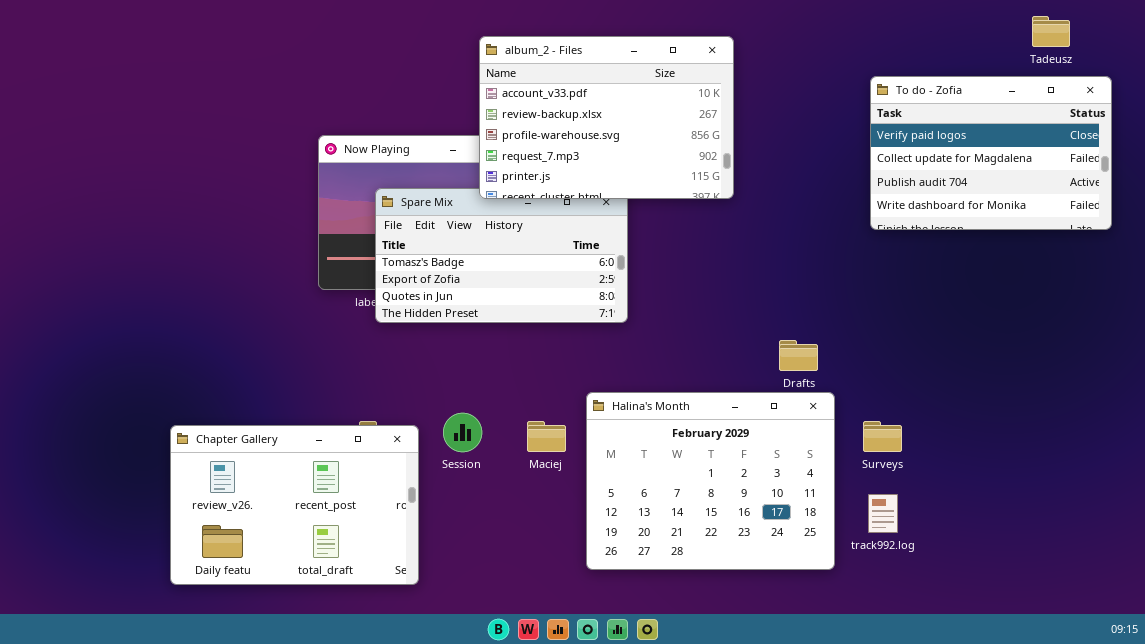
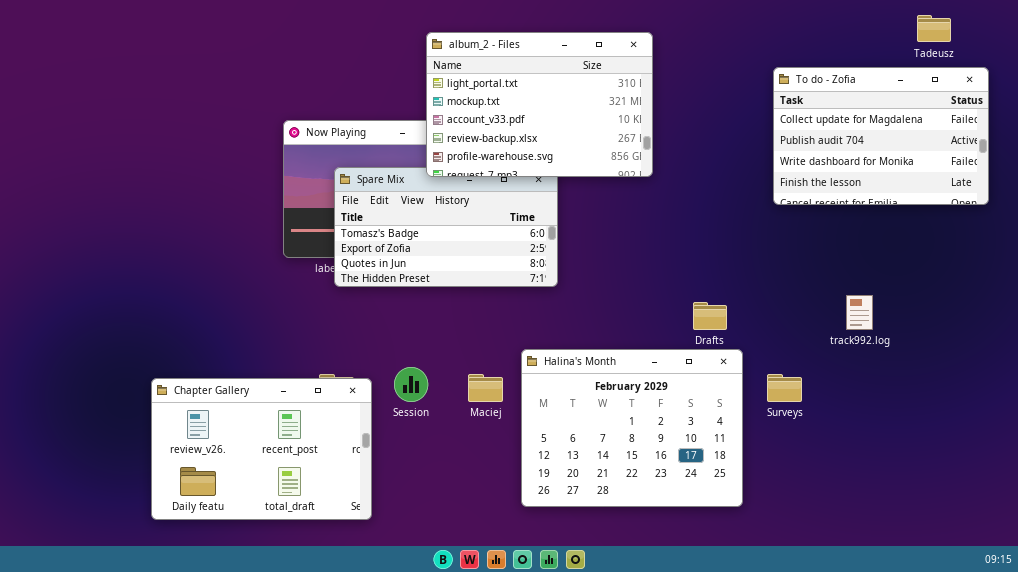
album_2 - Files: [479,36,734,199] -> [426,32,653,177], scrolled up 2 rows
To do - Zofia: [870,76,1112,230] -> [773,67,989,205], scrolled down 1 row
track992.log: [868,494,898,533] -> [846,295,873,330], moved

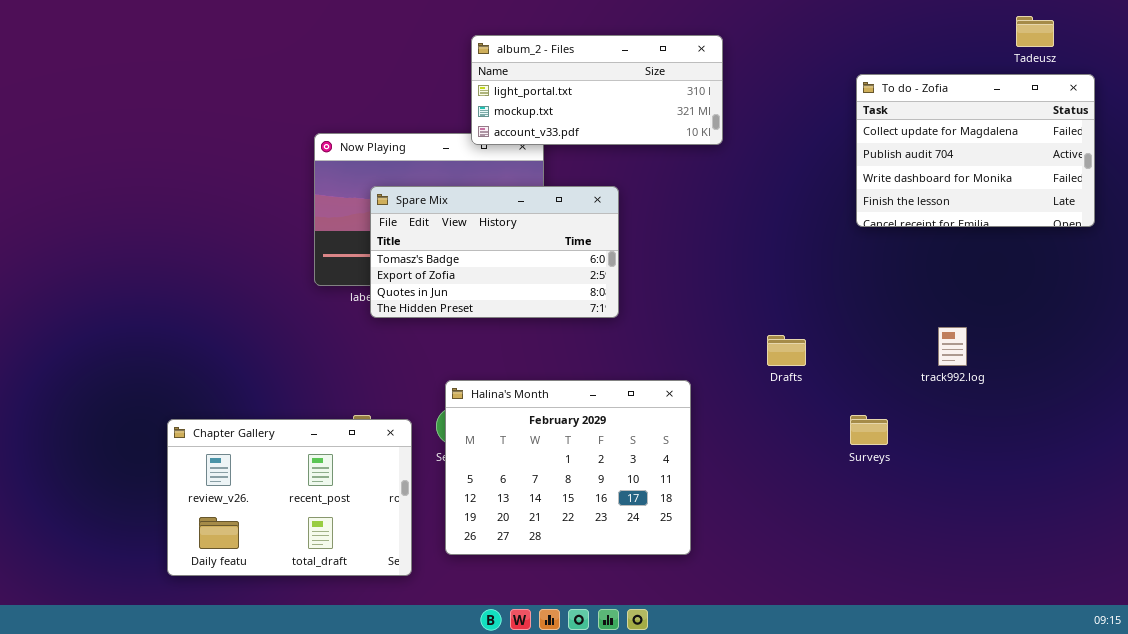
album_2 - Files: [426,32,653,177] -> [471,35,723,145], resized
Halina's Month: [521,349,743,507] -> [445,380,691,555], moved

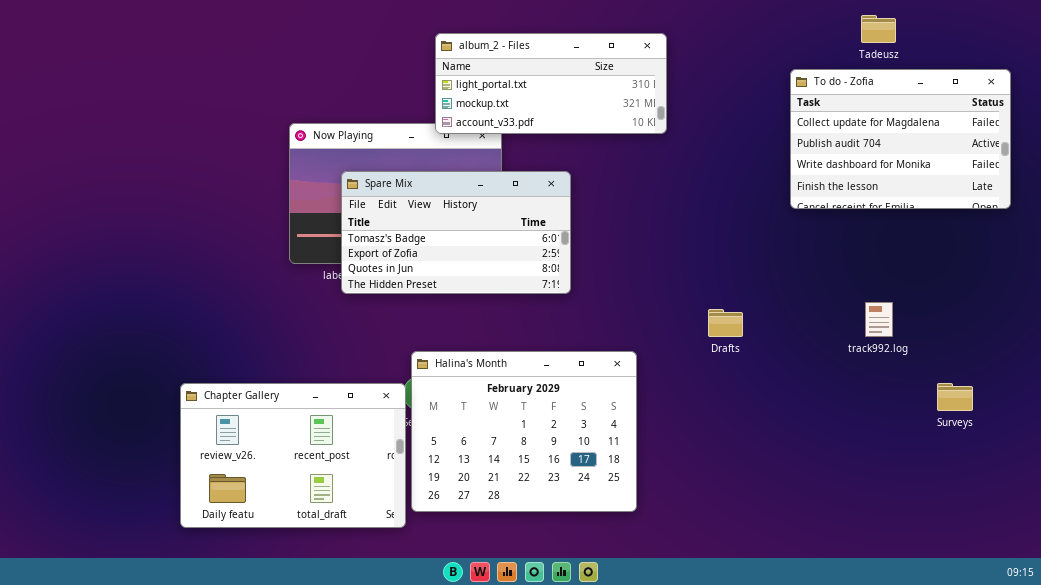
Tadeusz: [1016,16,1054,47] -> [861,15,896,43], moved
Surveys: [850,415,888,445] -> [937,383,973,411], moved
Chapter Gallery: [167,419,412,576] -> [180,383,406,528], moved

